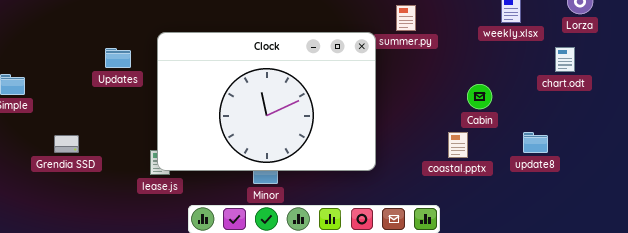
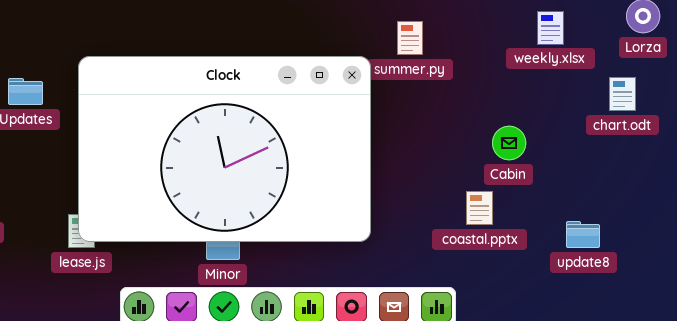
update8: [523,132,548,153] -> [566,221,600,248], moved

